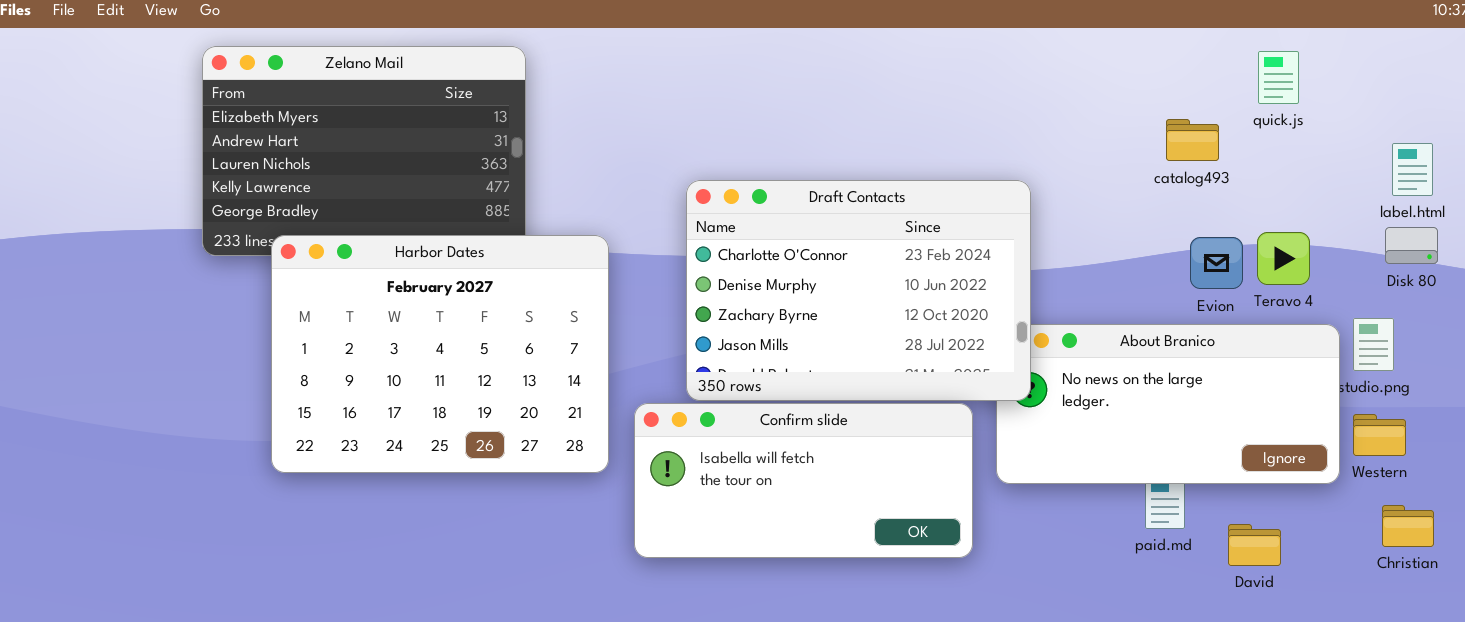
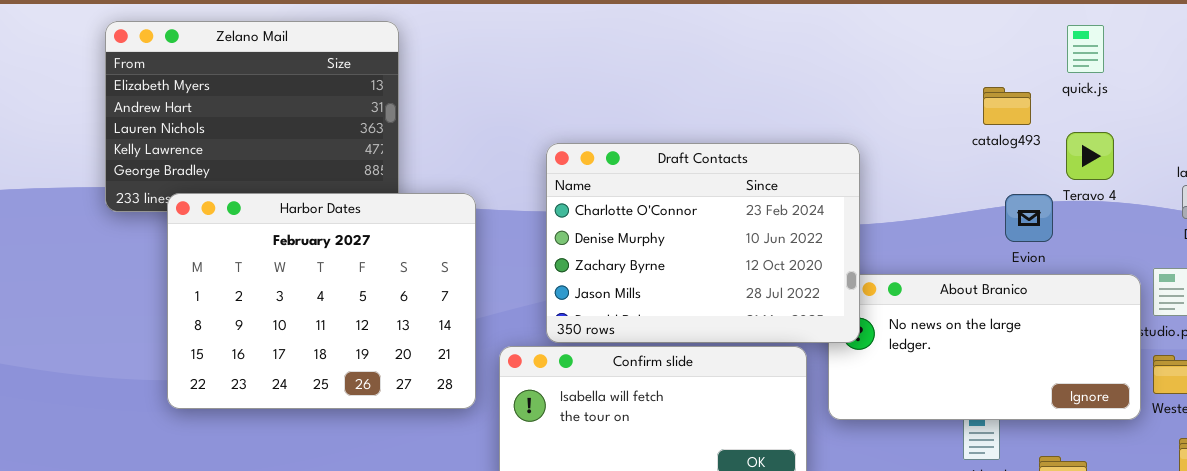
Teravo 4: [1257,232,1310,285] -> [1066,132,1114,180], moved

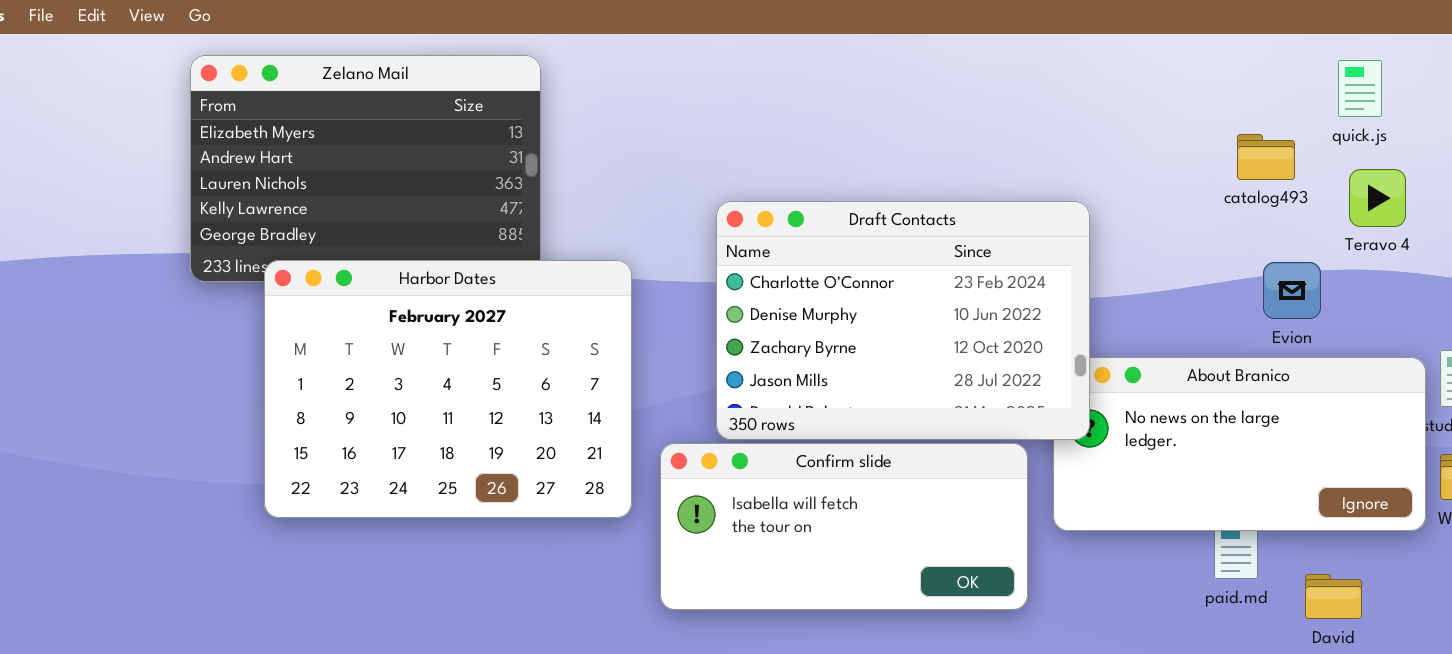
Teravo 4: [1066,132,1114,180] -> [1349,169,1406,227], moved

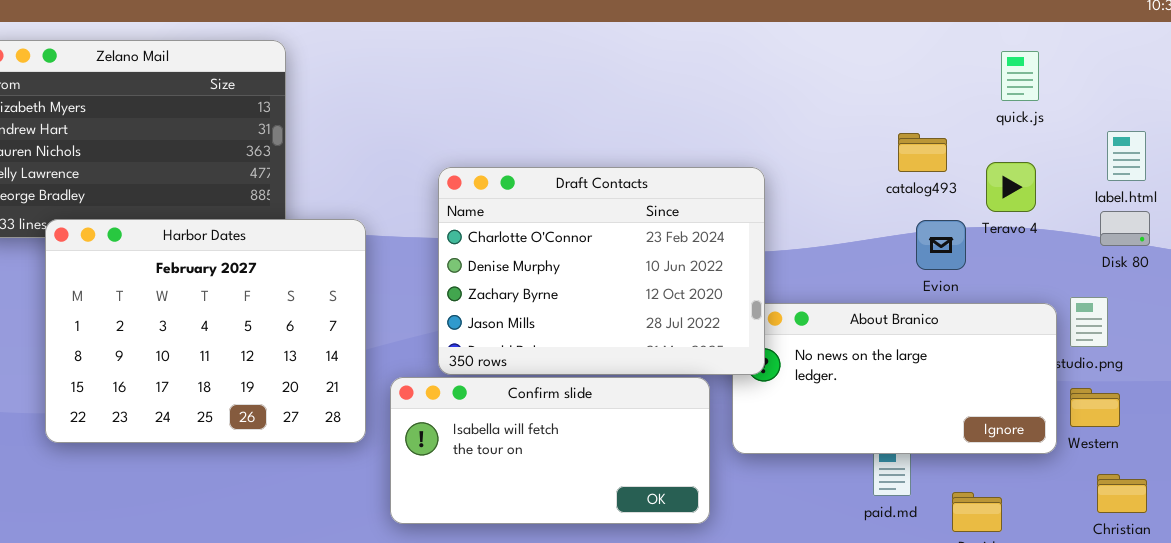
quick.js: [1338,60,1382,117] -> [1001,51,1039,101], moved
catalog493: [1237,134,1295,180] -> [898,133,947,172], moved
Teravo 4: [1349,169,1406,227] -> [986,162,1036,212], moved

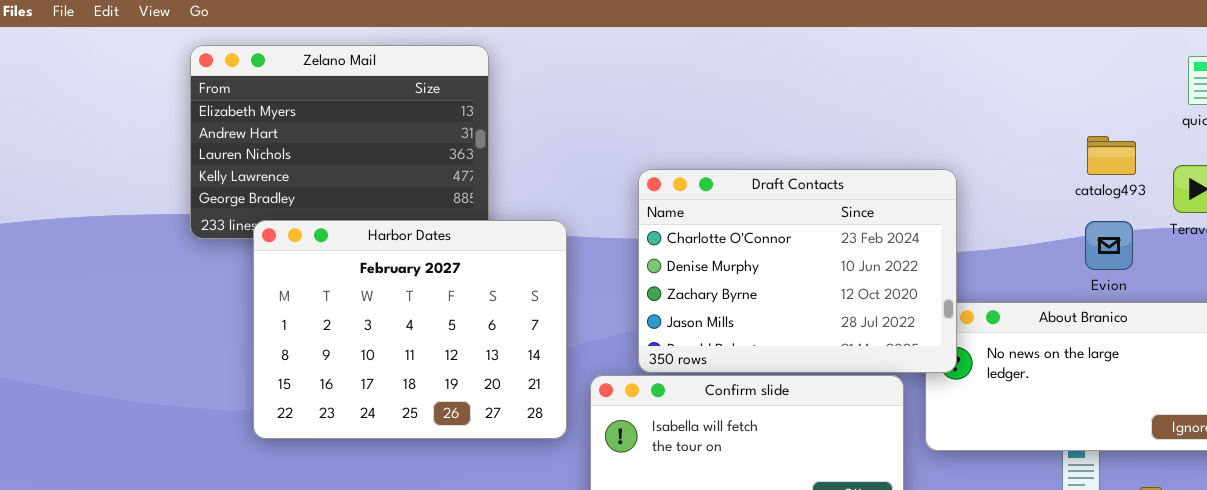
Evion: [916,220,966,270] -> [1085,221,1133,270], moved

